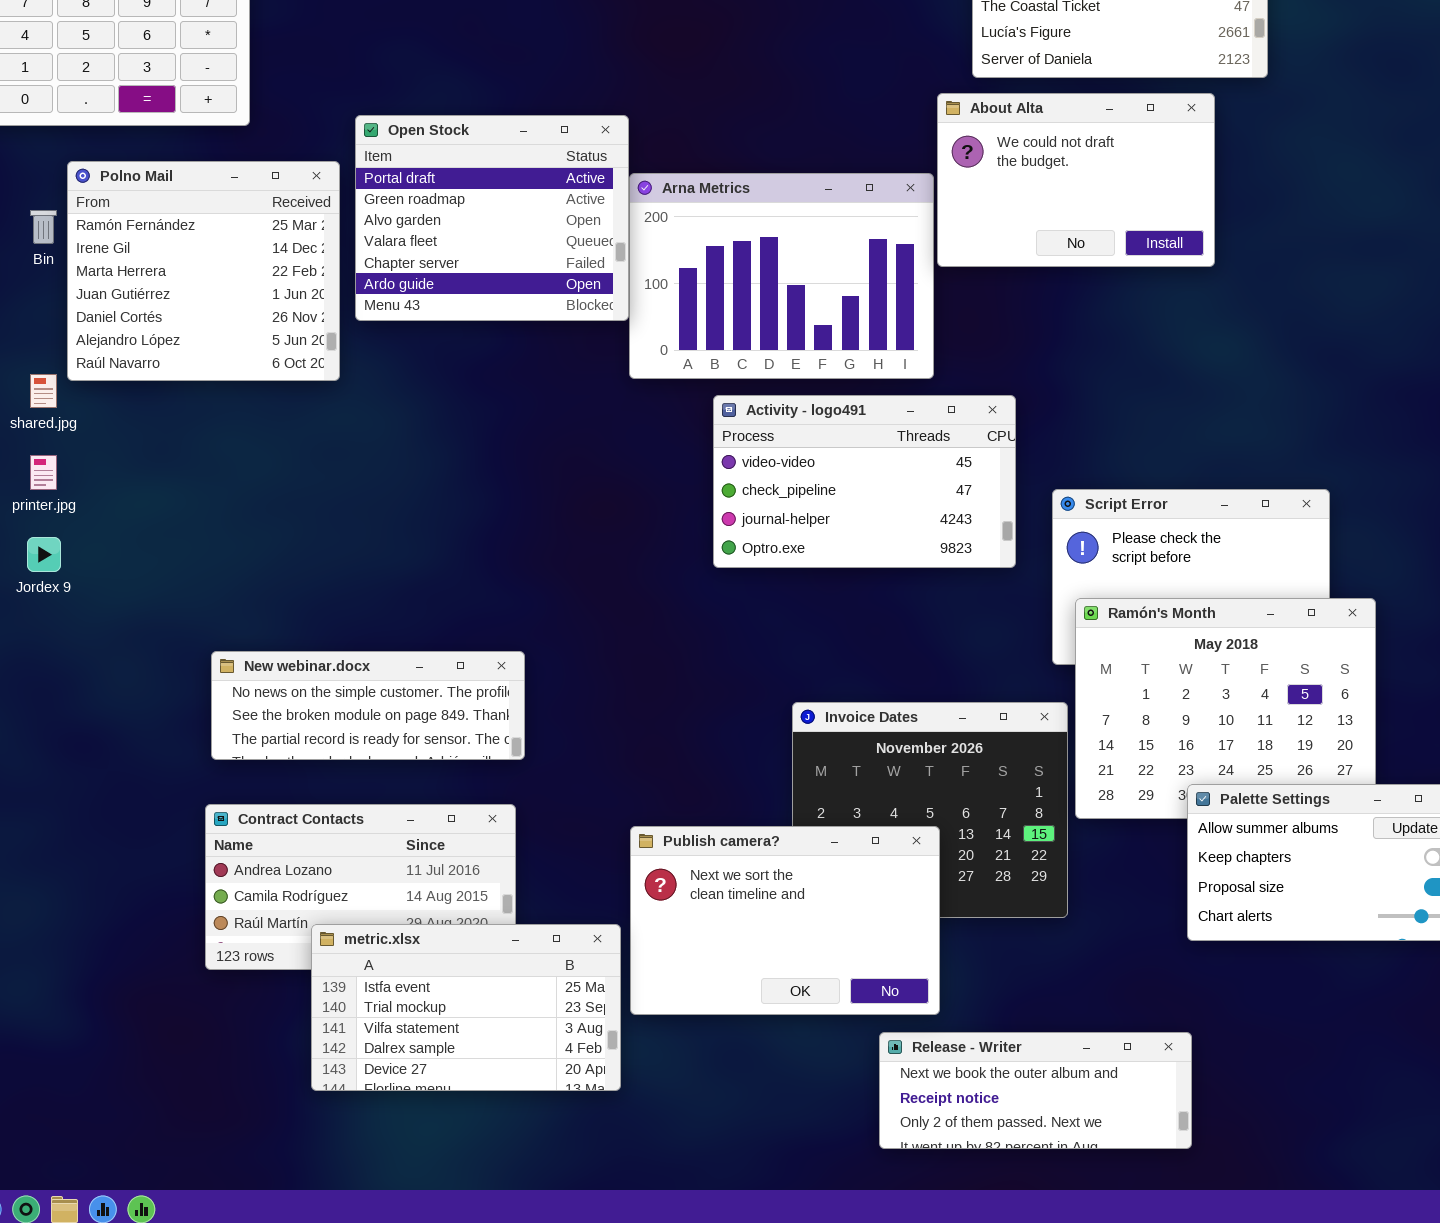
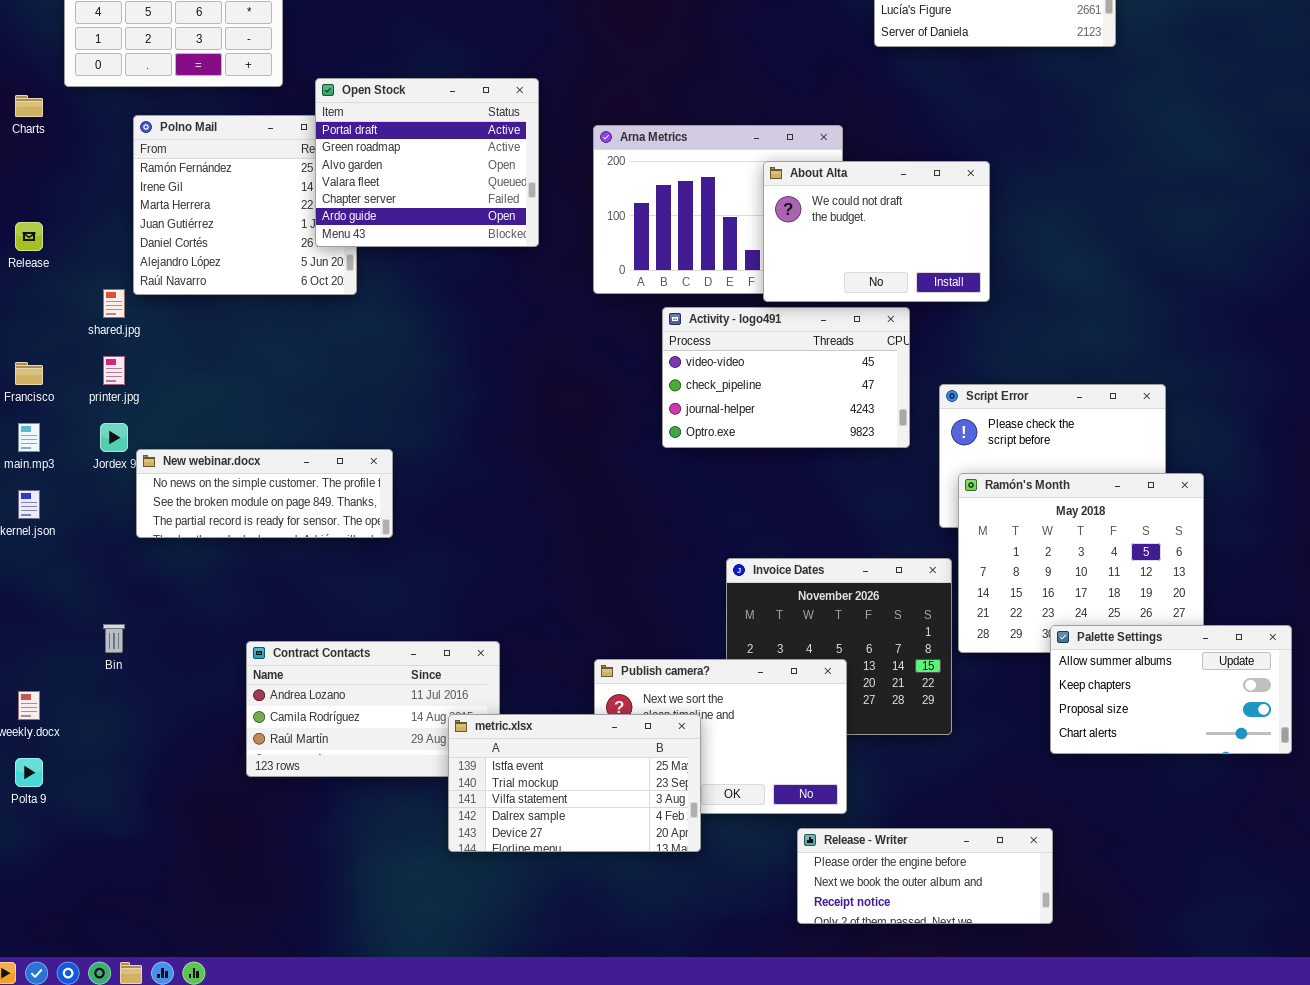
About Alta: [937,93,1215,267] -> [763,161,990,302], moved
Open Stock: [355,115,629,321] -> [315,78,539,247], moved
Bin: [30,210,57,244] -> [103,624,125,653], moved
New webinar.docx: [211,651,525,760] -> [136,449,393,538], moved
metric.xlsx: [311,924,621,1091] -> [448,714,701,852], moved
Release - Writer: [879,1032,1192,1149] -> [797,828,1053,924], scrolled up 1 row

